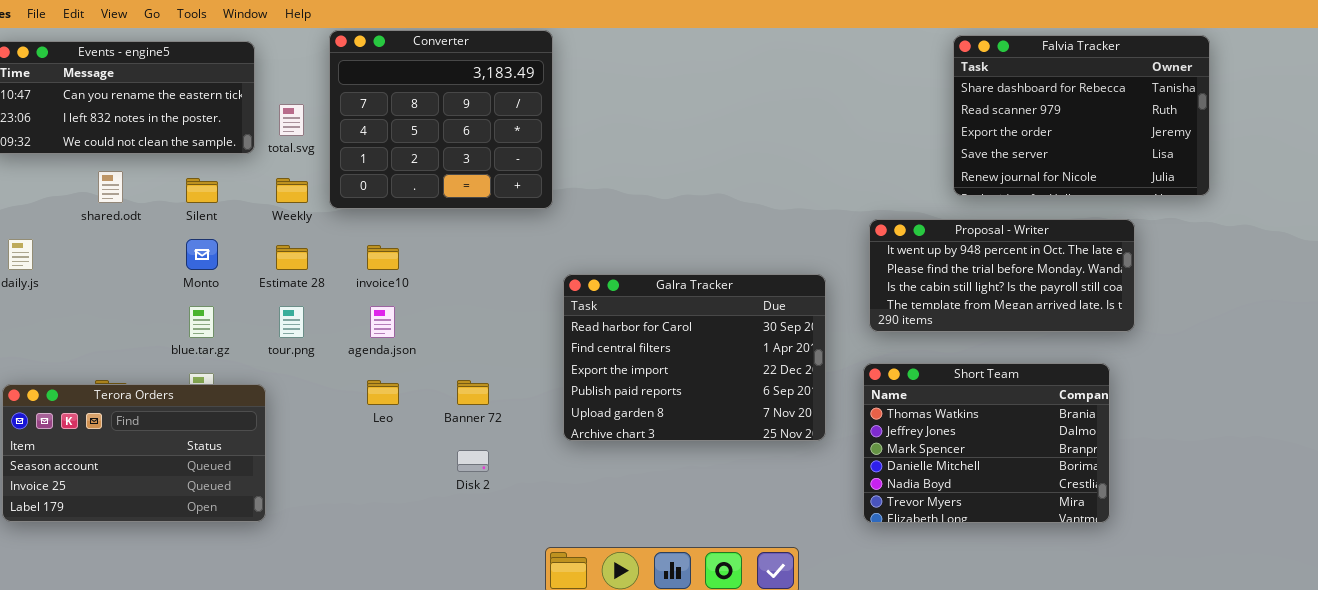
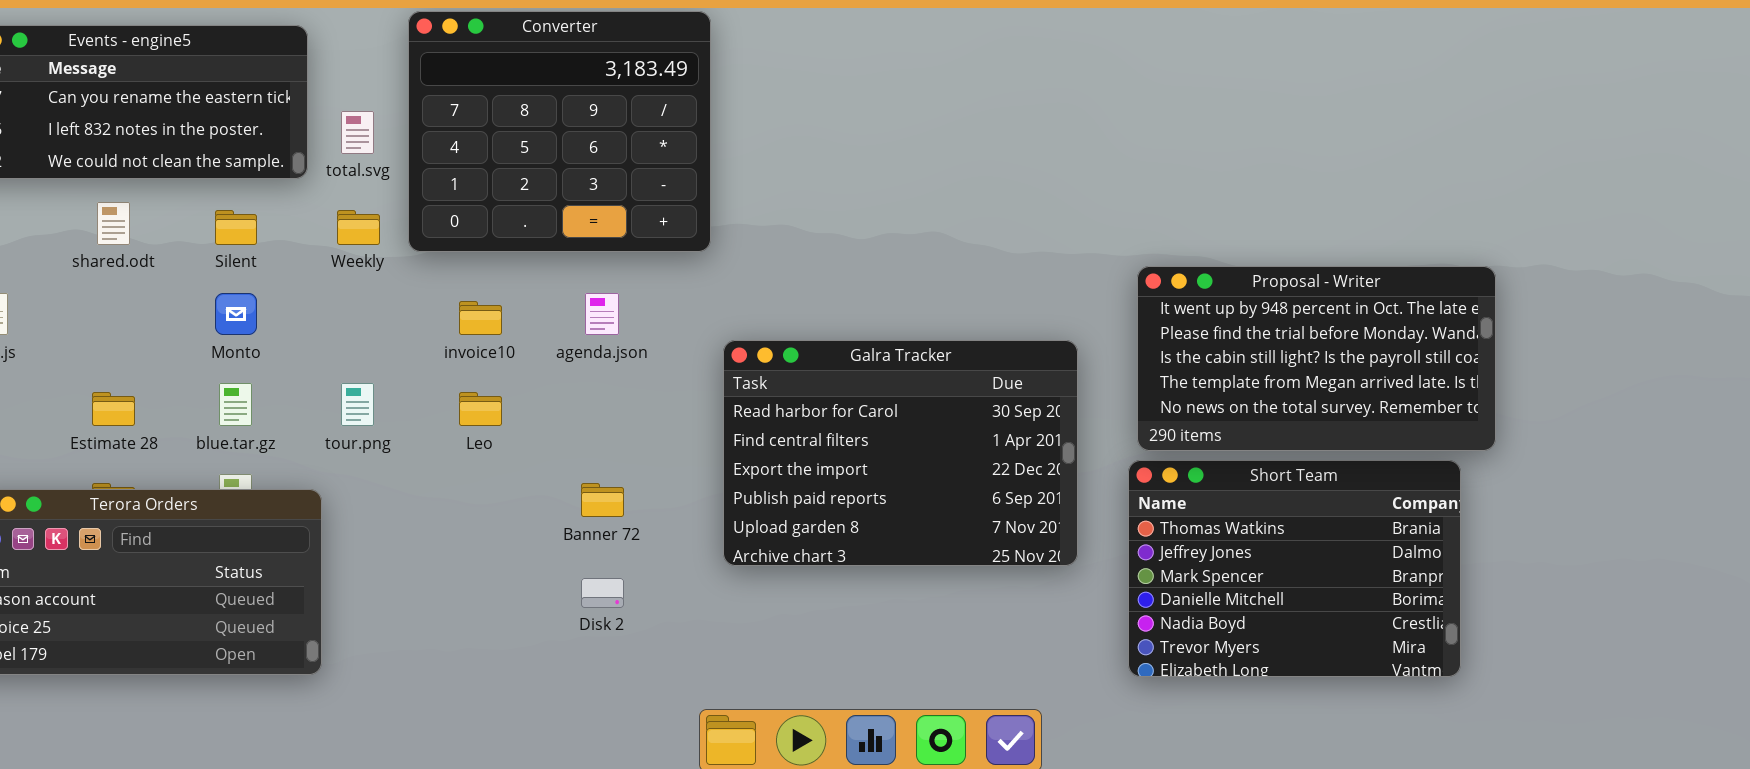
Falvia Tracker: [953,35,1210,196] -> none, closed
Proposal - Writer: [869,219,1135,332] -> [1137,266,1496,451], resized
Estimate 28: [276,245,308,270] -> [92,392,135,426], moved
agenda.json: [370,306,395,338] -> [585,293,619,335], moved
Leo: [367,380,399,405] -> [459,392,502,426], moved

